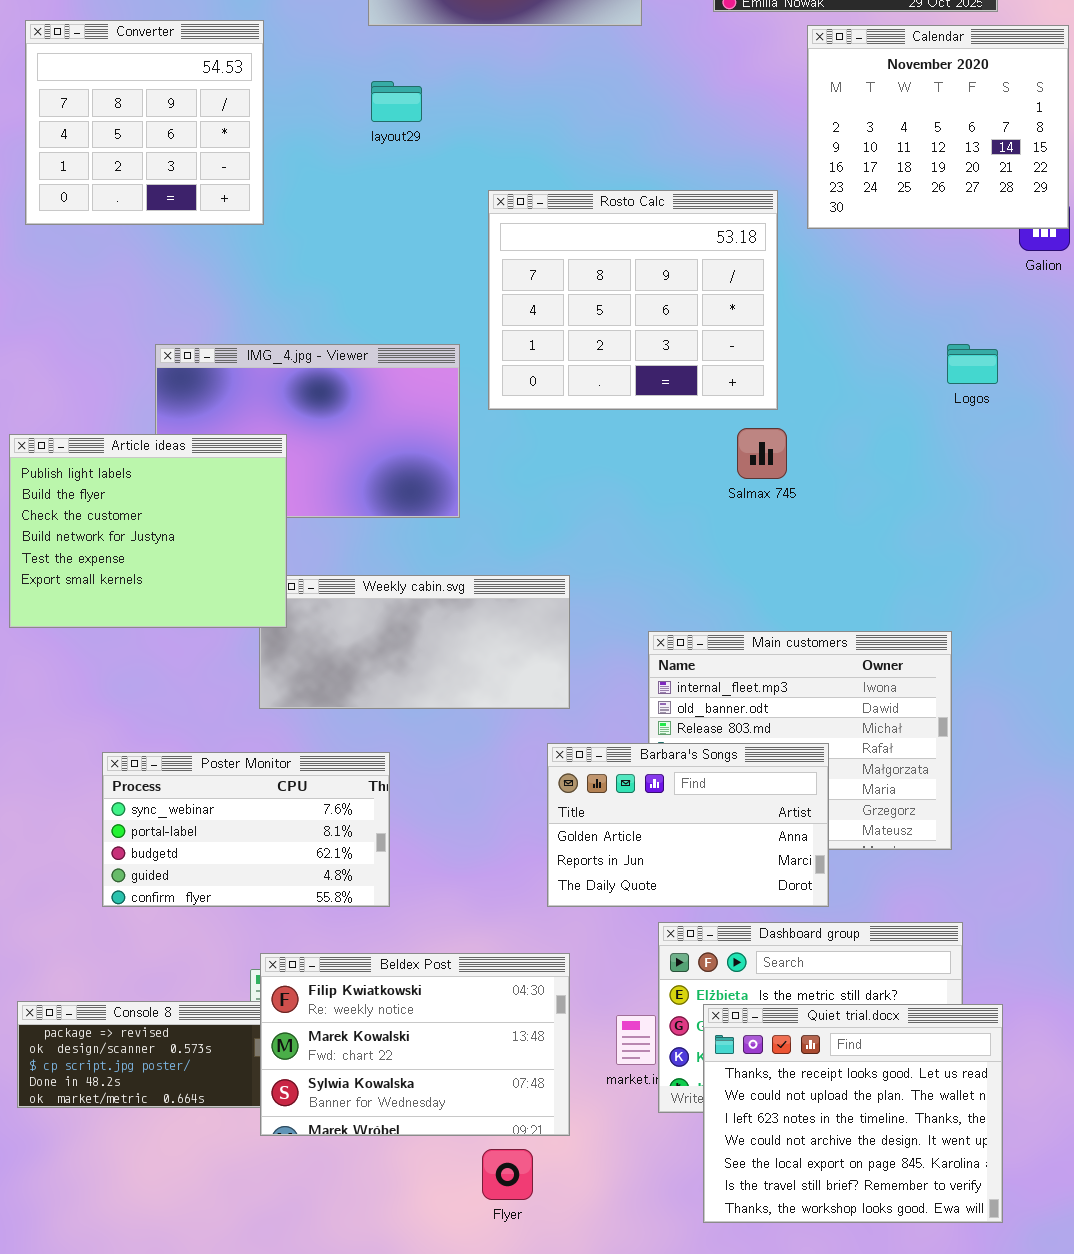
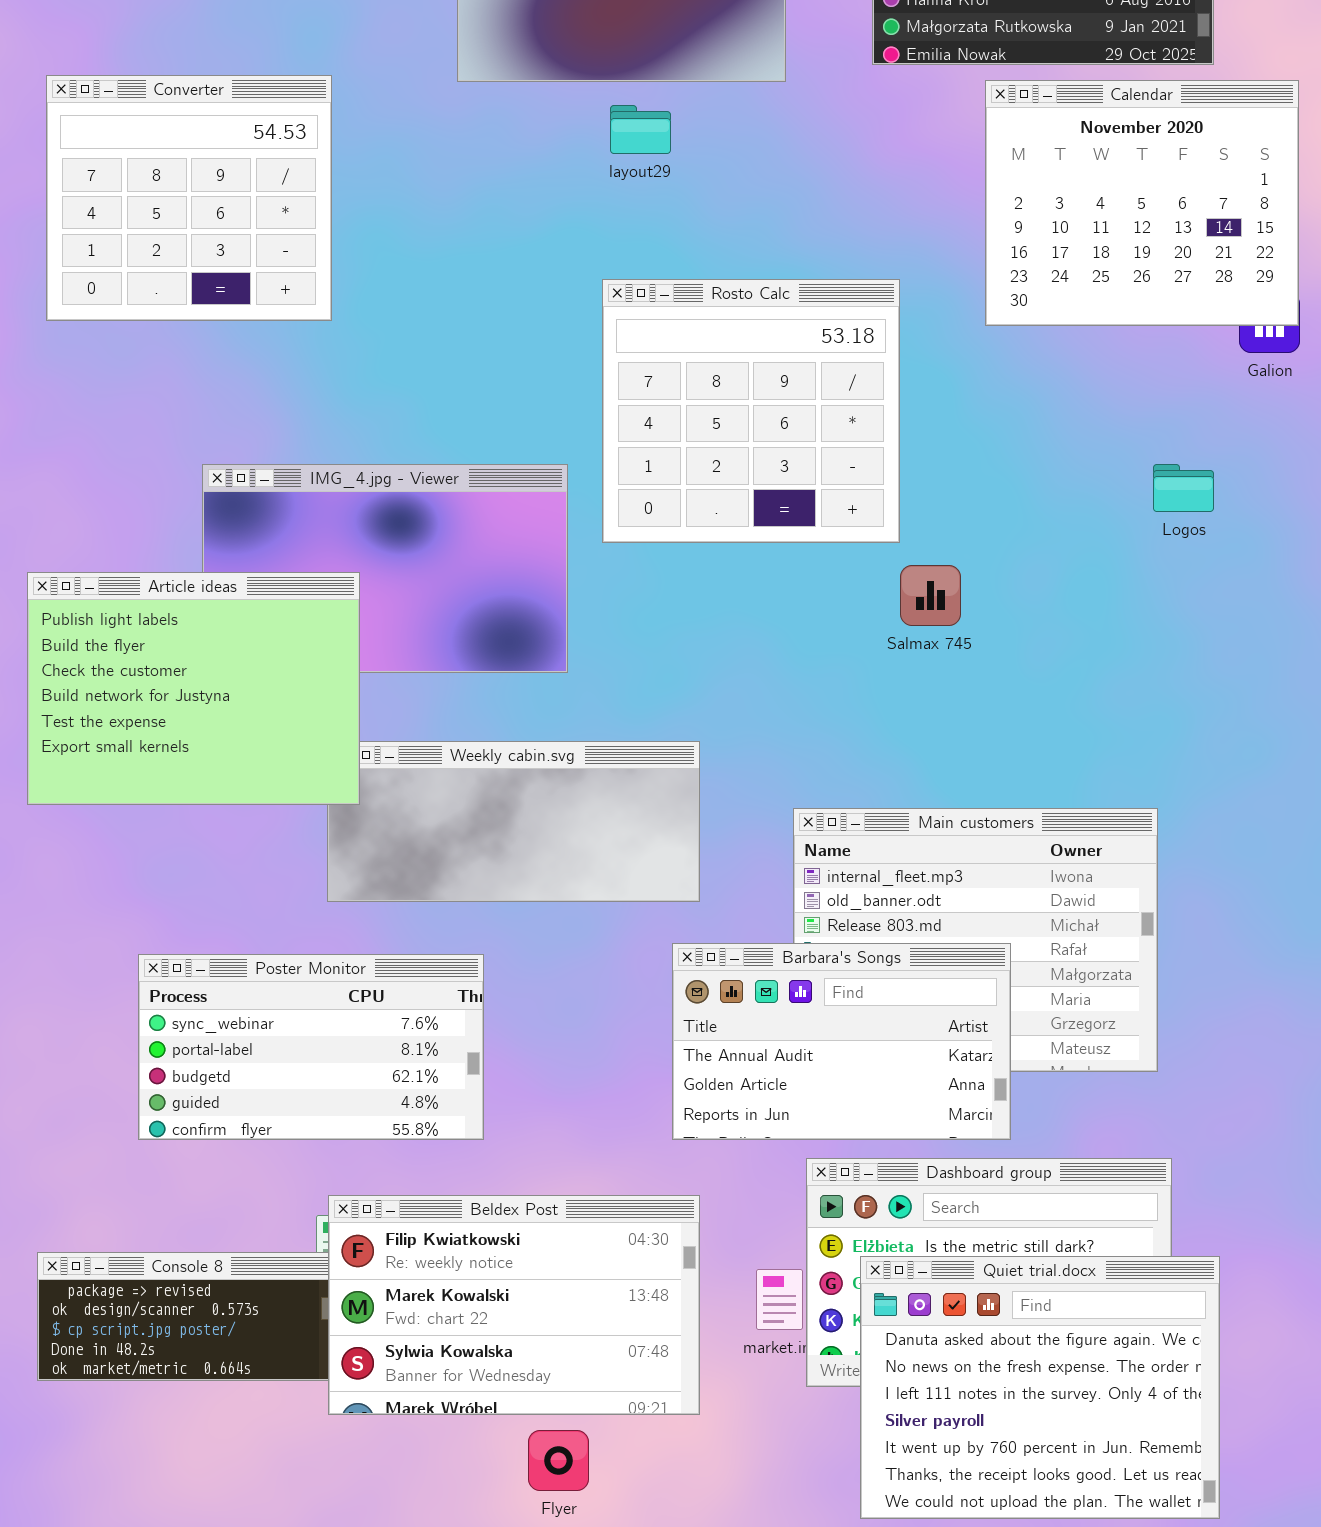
layout29: [371,81,422,122] -> [610,105,671,154], moved
Rosto Calc: [488,190,778,410] -> [602,279,900,543], resized
Barbara's Songs: [547,743,829,907] -> [672,943,1011,1140], scrolled up 1 row
Quiet trial.docx: [703,1004,1003,1223] -> [860,1256,1220,1519], scrolled up 5 rows
Flyer: [482,1149,533,1200] -> [528,1430,589,1491], moved

